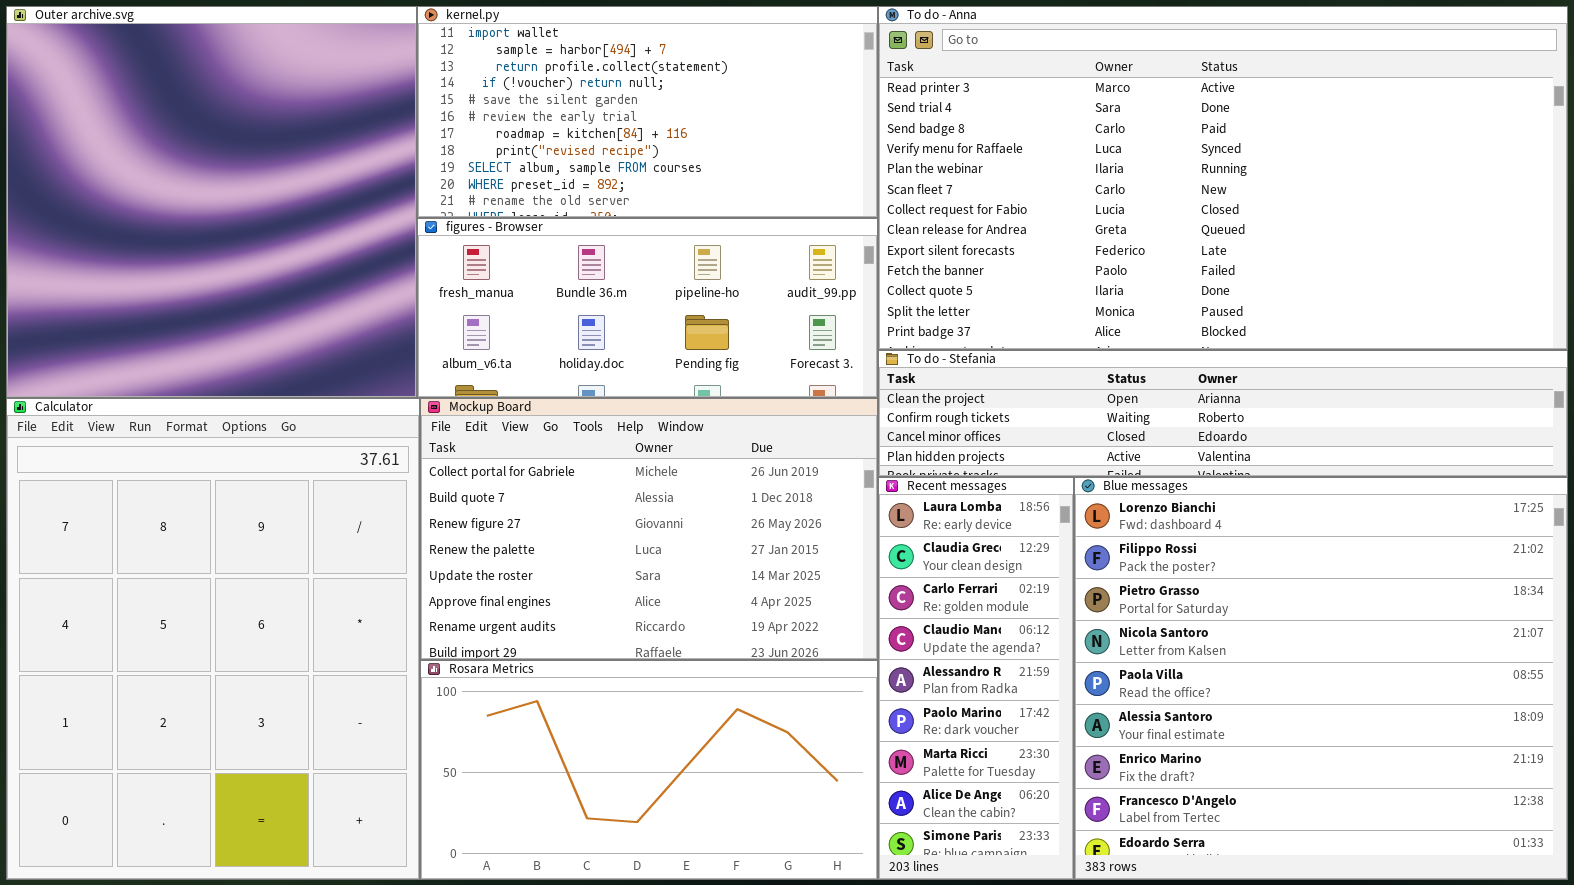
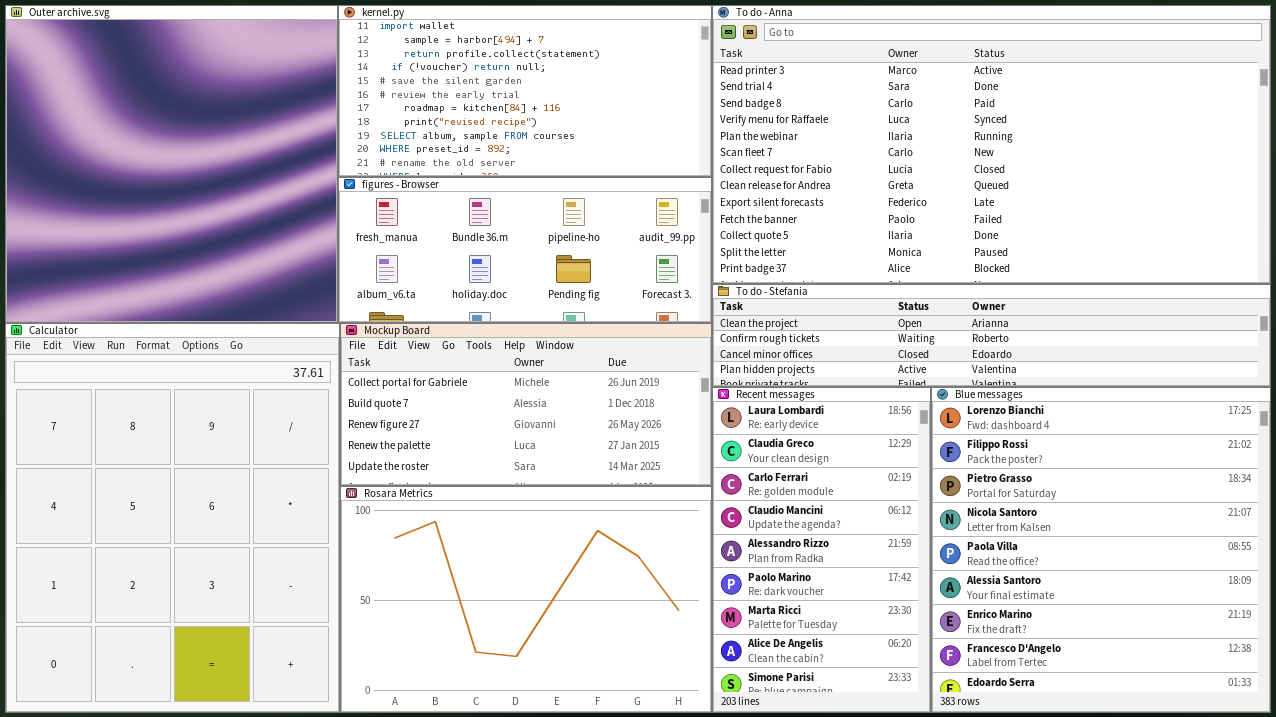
Mockup Board: [420,398,878,660] -> [340,323,712,486], resized
Recent messages: [878,477,1074,880] -> [712,387,931,713], resized
Blue messages: [1074,477,1568,880] -> [931,387,1271,713], resized
Rosara Metrics: [420,660,878,880] -> [340,486,712,713], resized

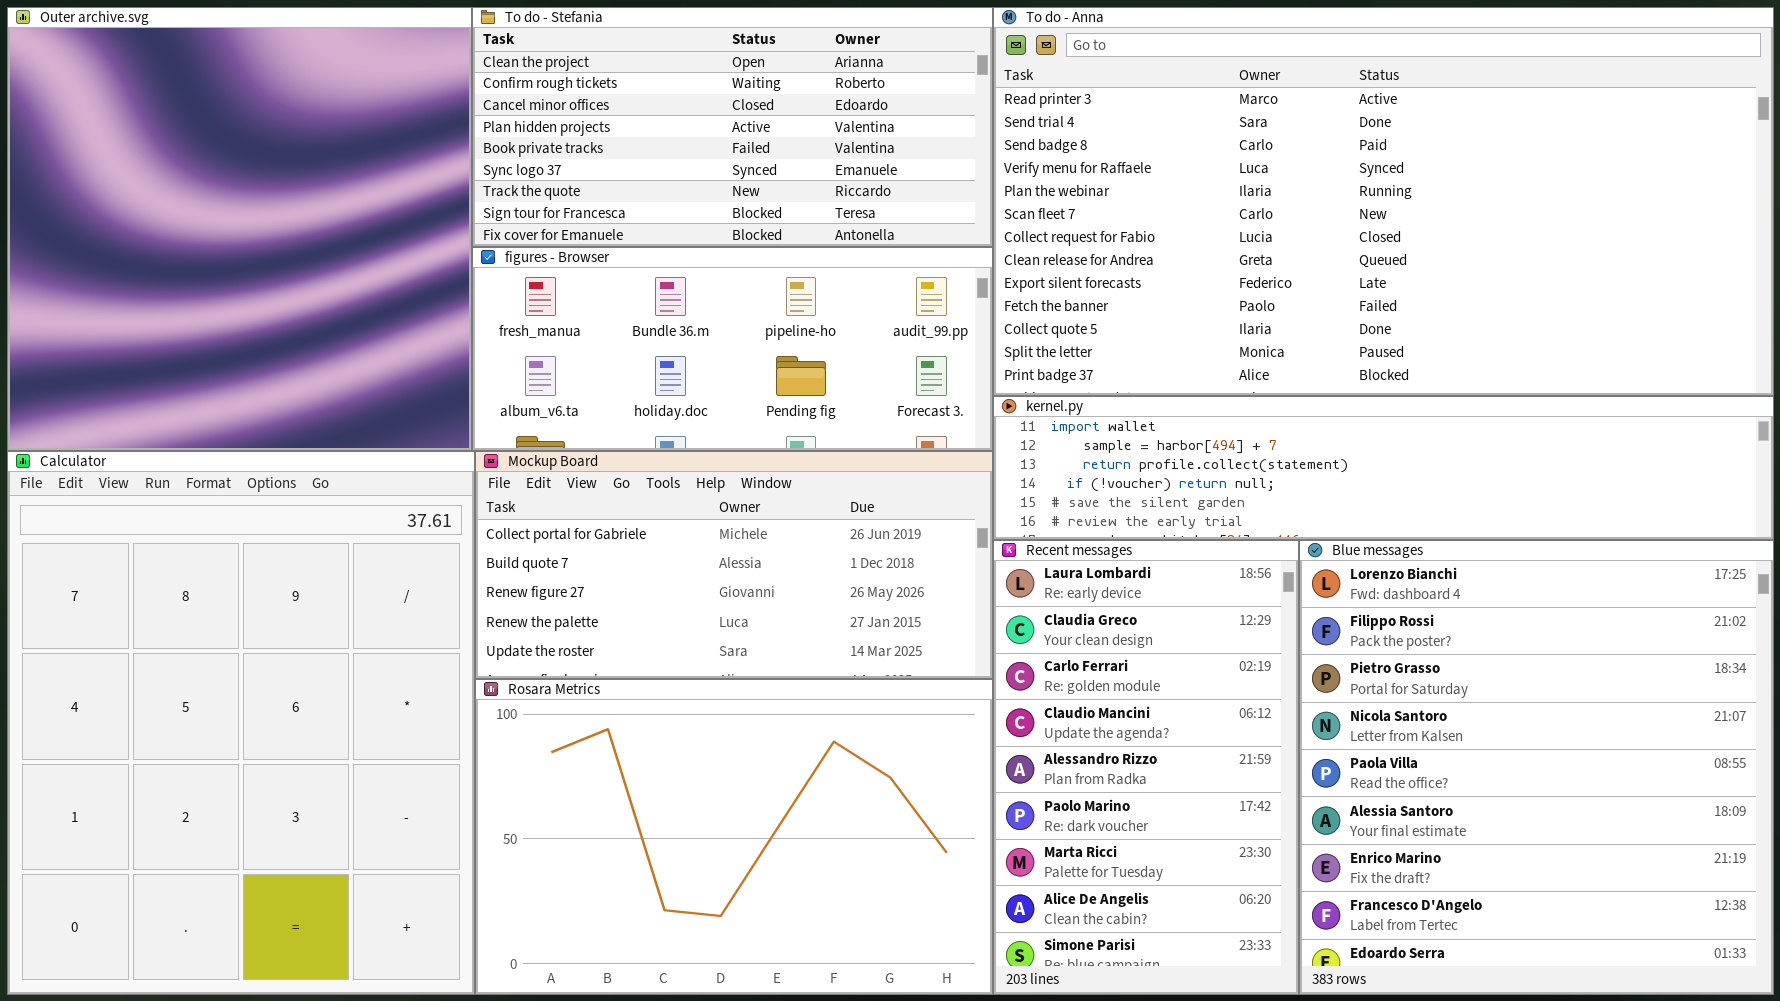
kernel.py: [338,5,712,177] -> [993,396,1774,540], moved, resized
To do - Stefania: [712,284,1271,387] -> [472,7,993,247], moved, resized

